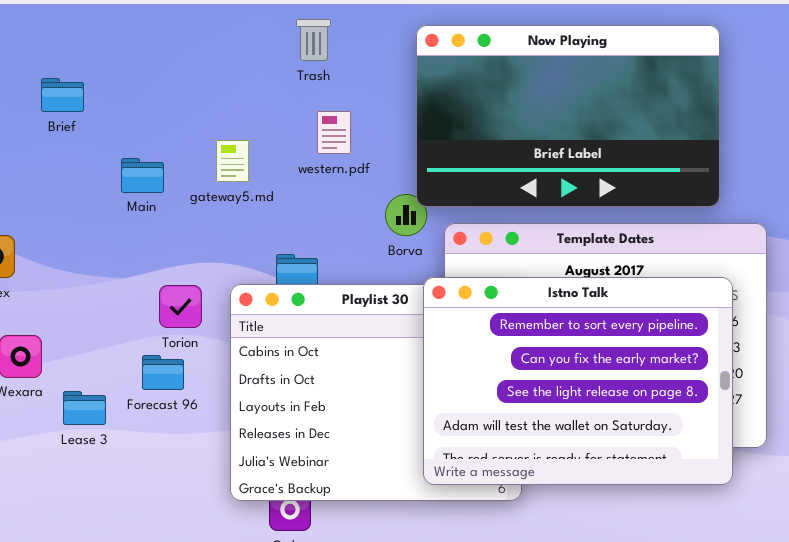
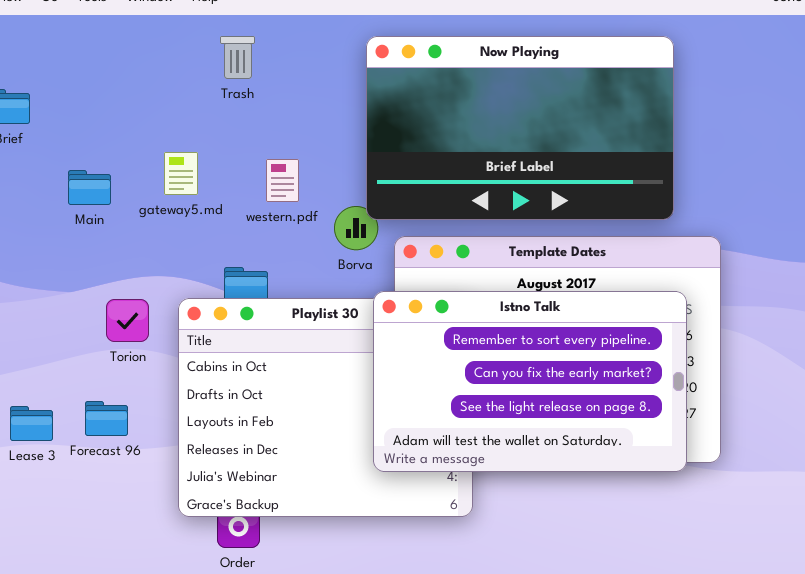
Trash: [296,19,331,61] -> [220,36,255,79], moved
western.pdf: [317,111,351,154] -> [266,159,299,202], moved
Istno Talk: [423,277,733,485] -> [373,291,687,472], resized
Forecast 96: [142,355,184,390] -> [85,401,128,436], moved

